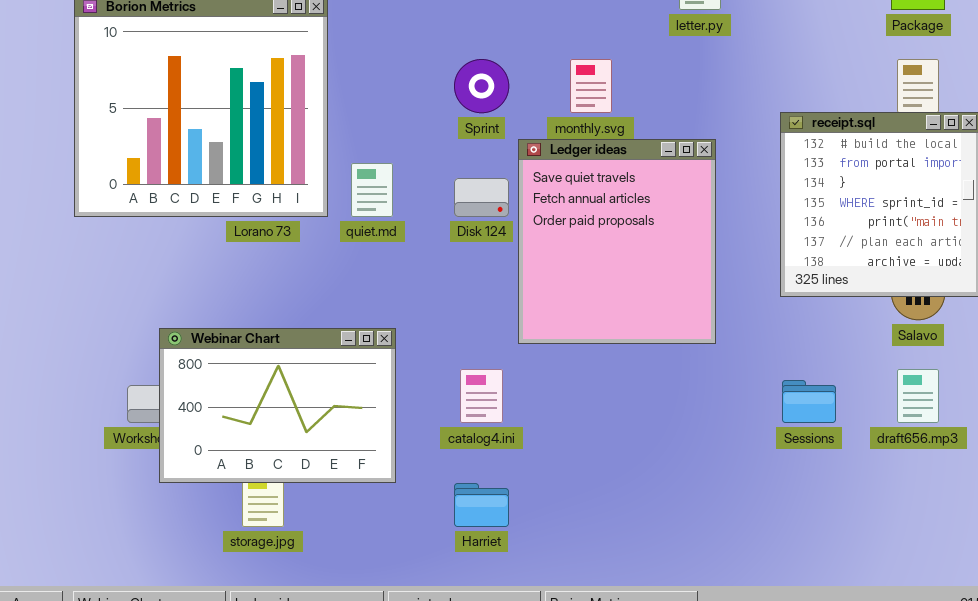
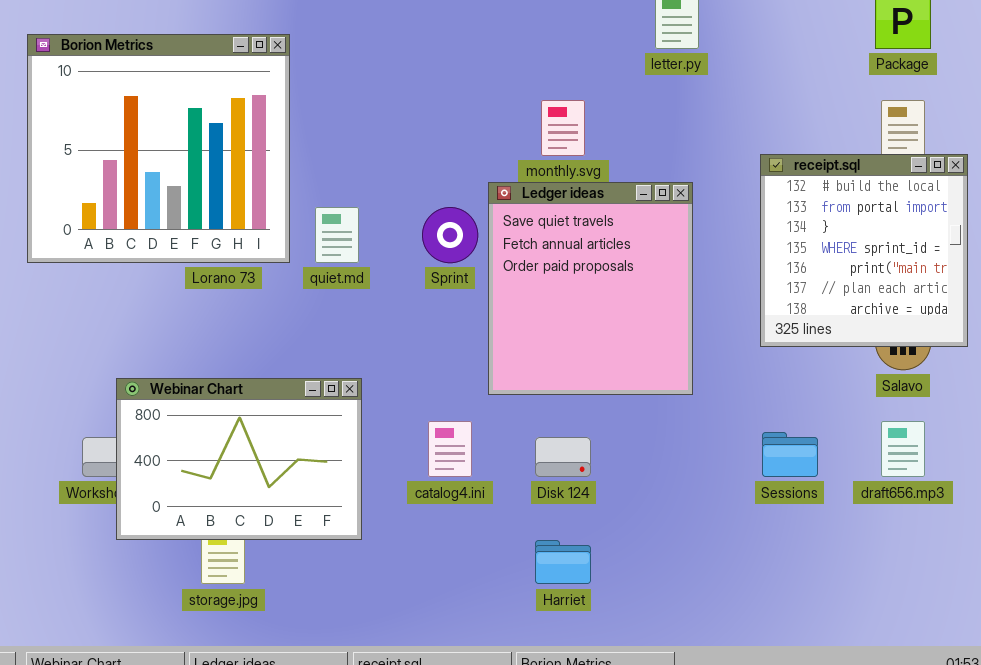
Sprint: [454,59,509,113] -> [422,207,478,263], moved
Disk 124: [454,178,509,217] -> [535,437,591,477], moved
Harriet: [454,483,509,527] -> [535,540,591,584], moved

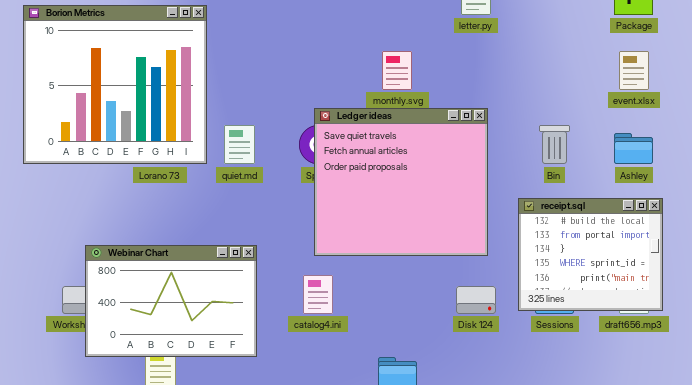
receipt.sql: [760,154,968,347] -> [518,198,663,311], moved, resized
Ledger ideas: [488,182,693,395] -> [314,108,488,256], resized
Disk 124: [535,437,591,477] -> [456,286,496,314], moved

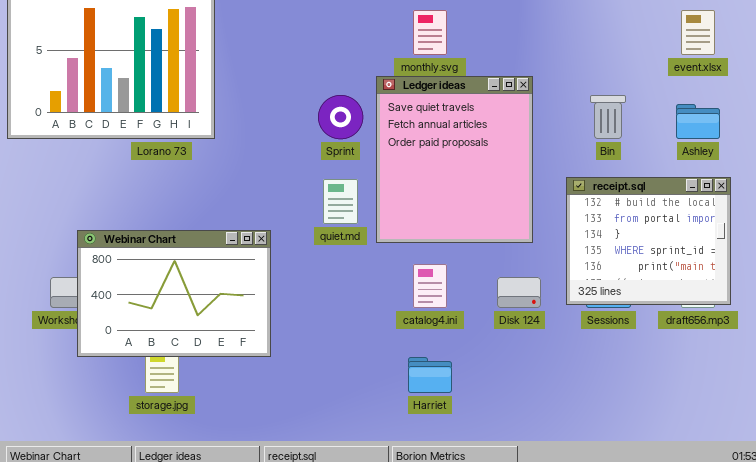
Ledger ideas: [314,108,488,256] -> [376,76,533,243], resized
quiet.md: [224,125,255,164] -> [323,179,358,224], moved
catalog4.ini: [303,275,333,314] -> [413,264,447,308], moved

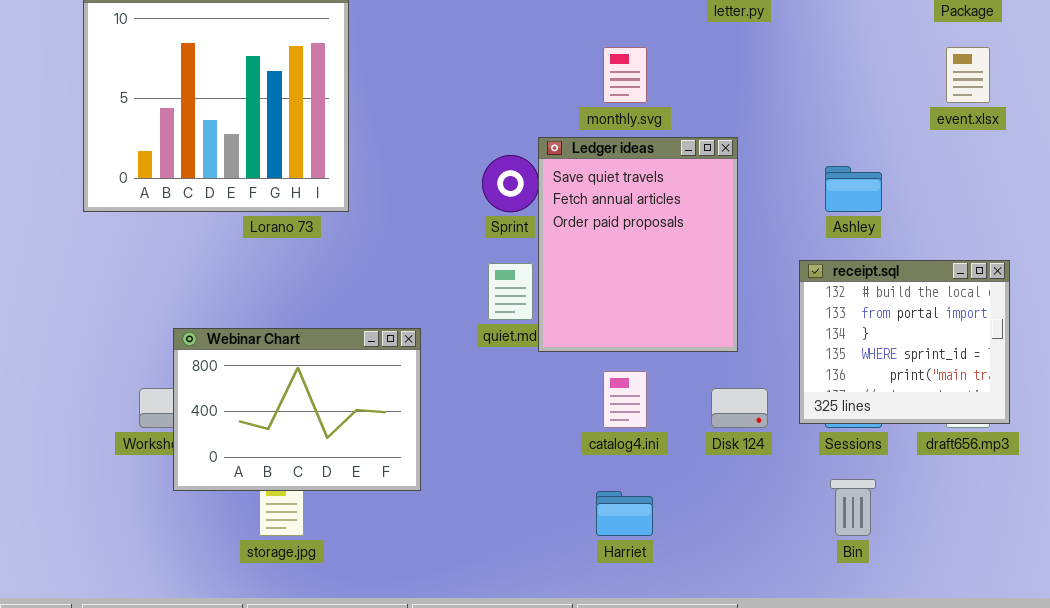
Ledger ideas: [376,76,533,243] -> [538,137,738,352], moved
Bin: [590,95,626,139] -> [830,479,876,536], moved
Ashley: [676,104,720,139] -> [825,166,882,212], moved

